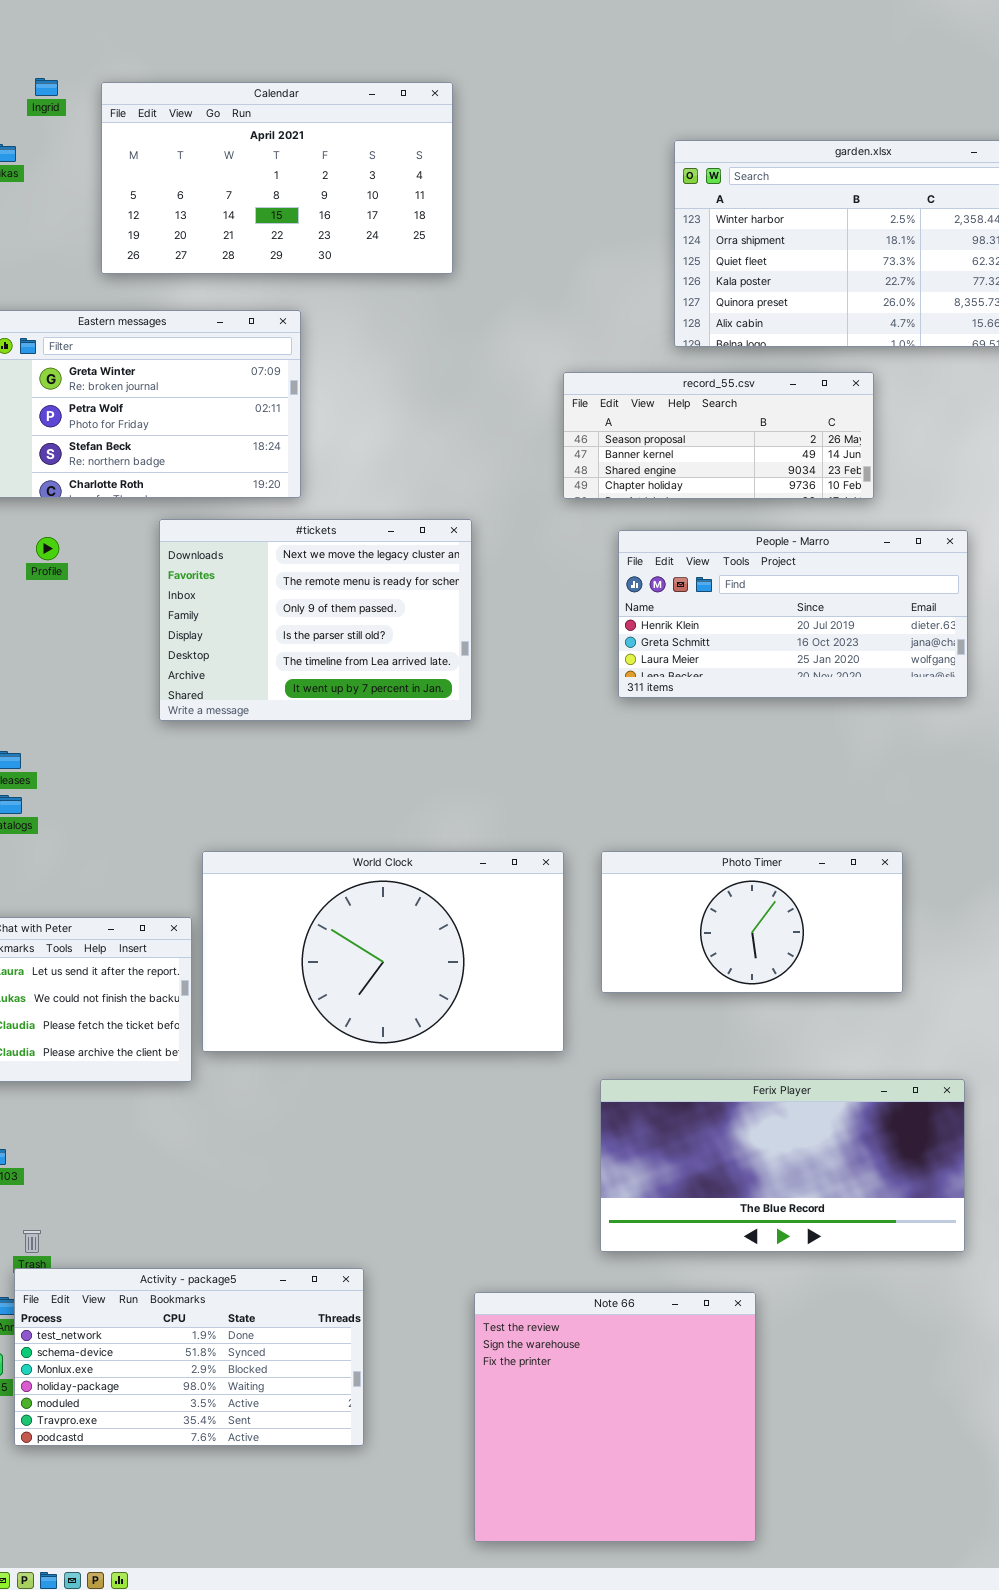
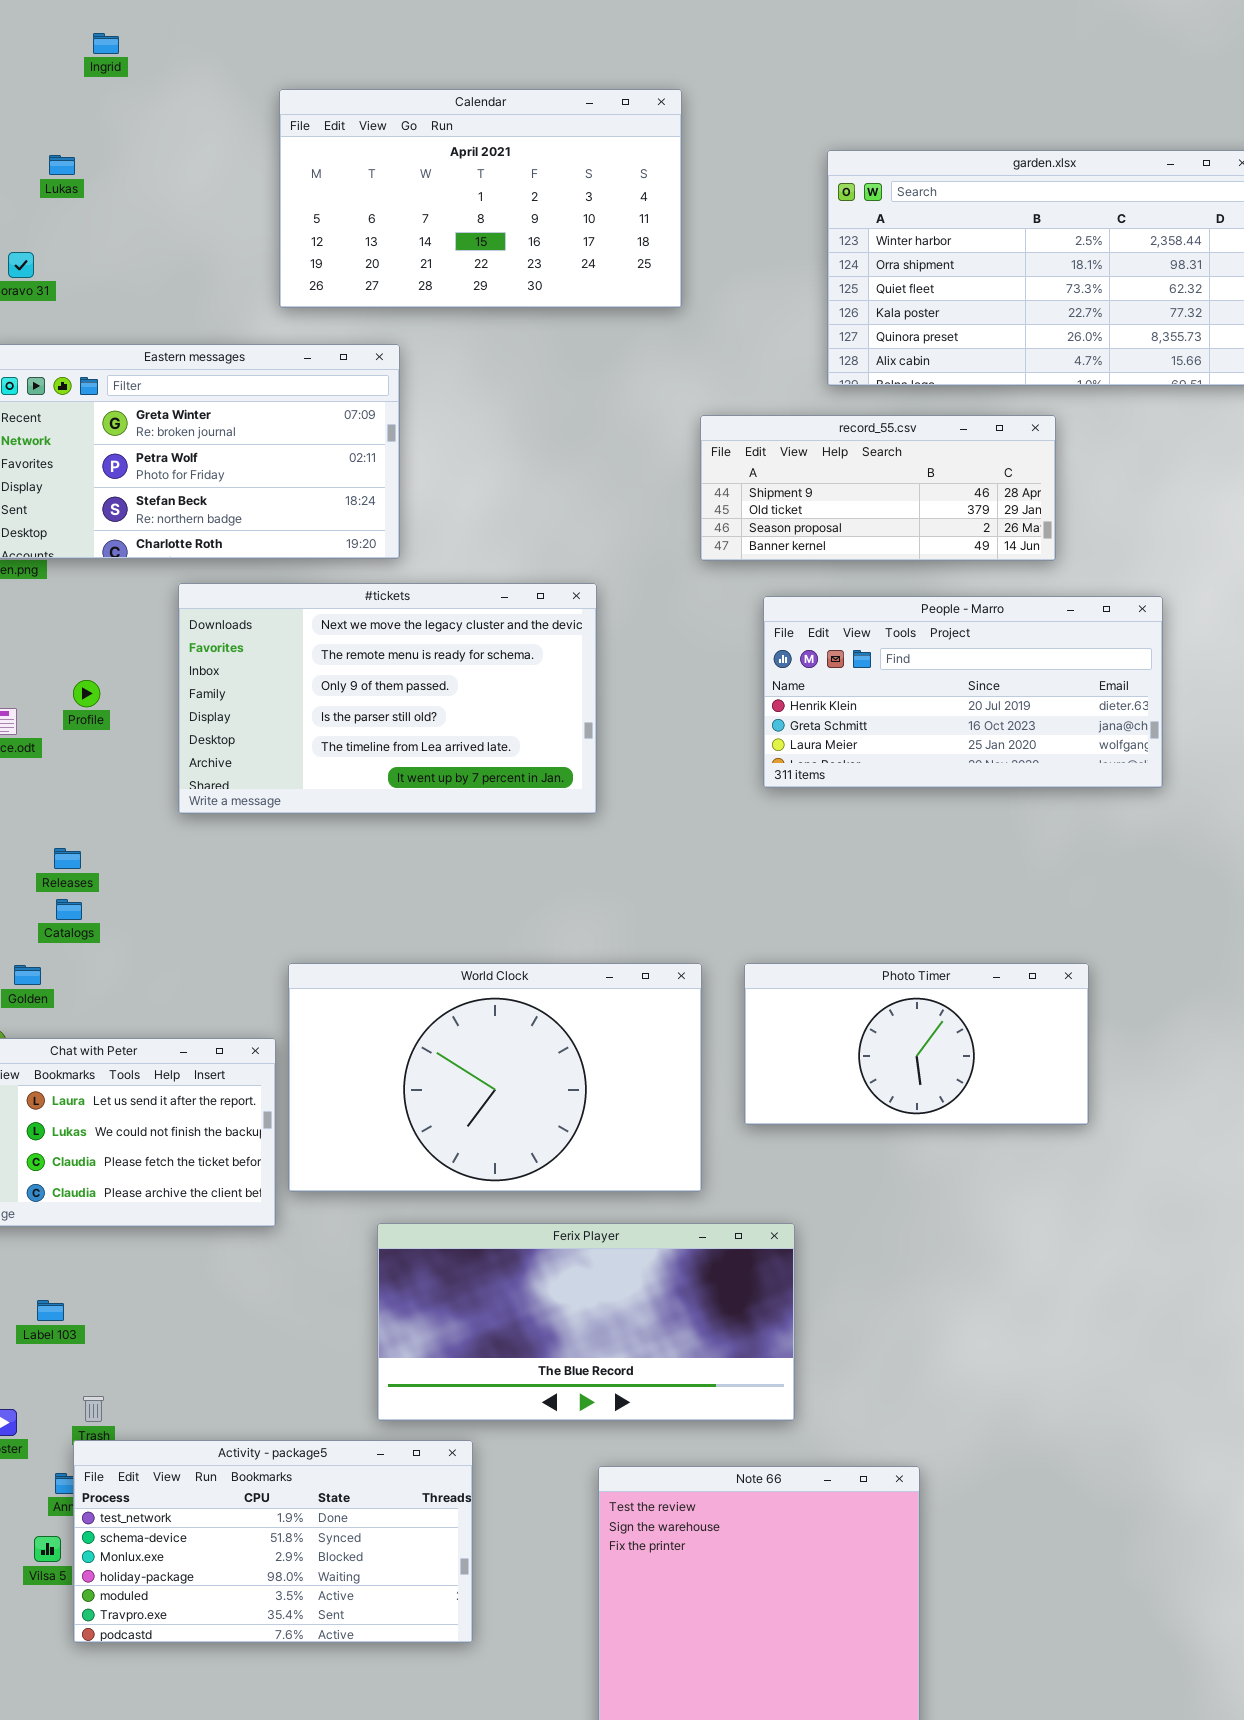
Ingrid: [35,78,58,96] -> [93,33,119,54], moved
Calendar: [101,82,453,274] -> [279,89,682,308], moved
record_55.csv: [563,372,874,499] -> [700,415,1056,561], scrolled up 2 rows
#tickets: [159,519,472,721] -> [178,583,597,814], resized
Profile: [36,537,59,560] -> [73,680,100,707], moved
Ferix Player: [600,1079,965,1252] -> [377,1223,795,1421], moved

